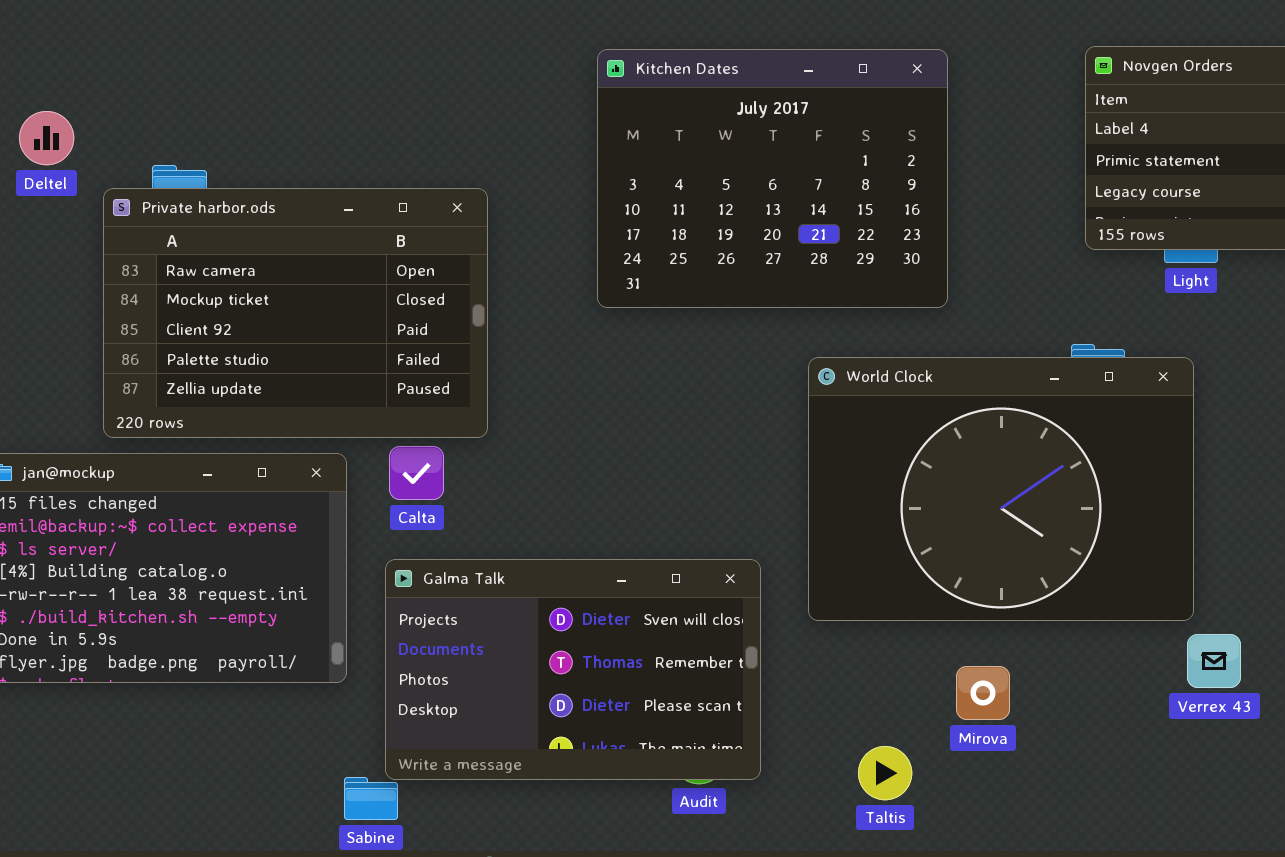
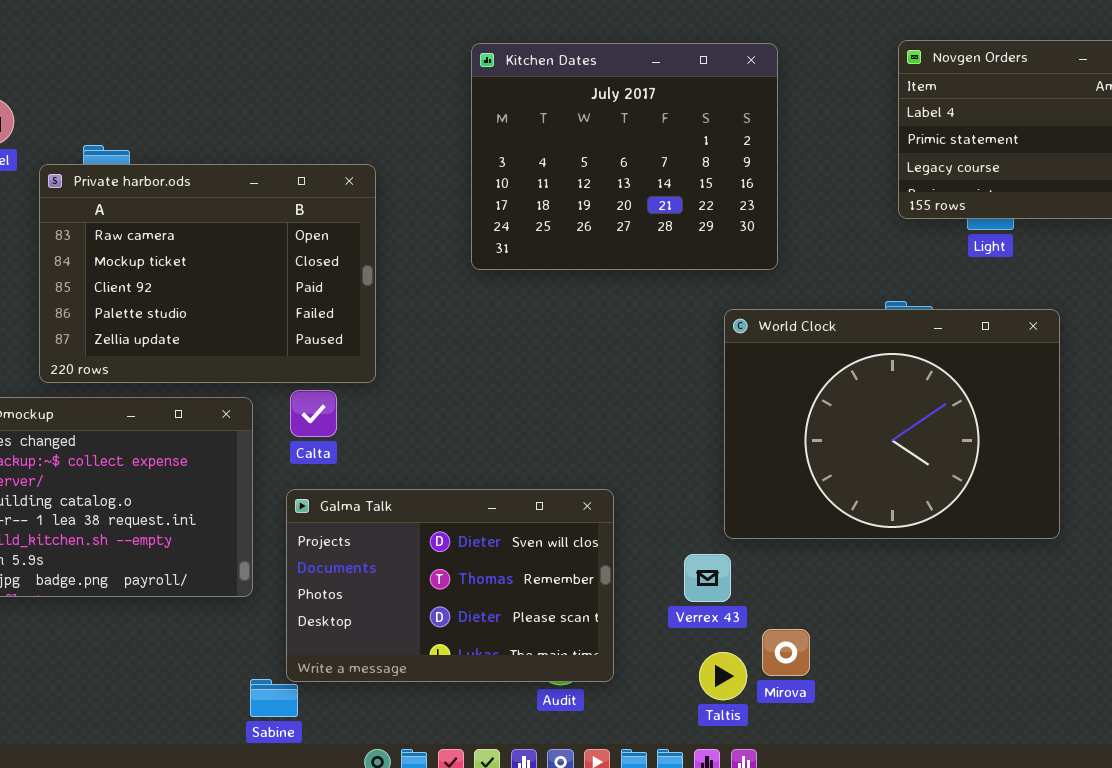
World Clock: [808,357,1194,621] -> [724,309,1060,539], moved
Verrex 43: [1187,634,1241,688] -> [684,554,731,602], moved
Mirova: [956,666,1010,720] -> [762,629,810,676], moved

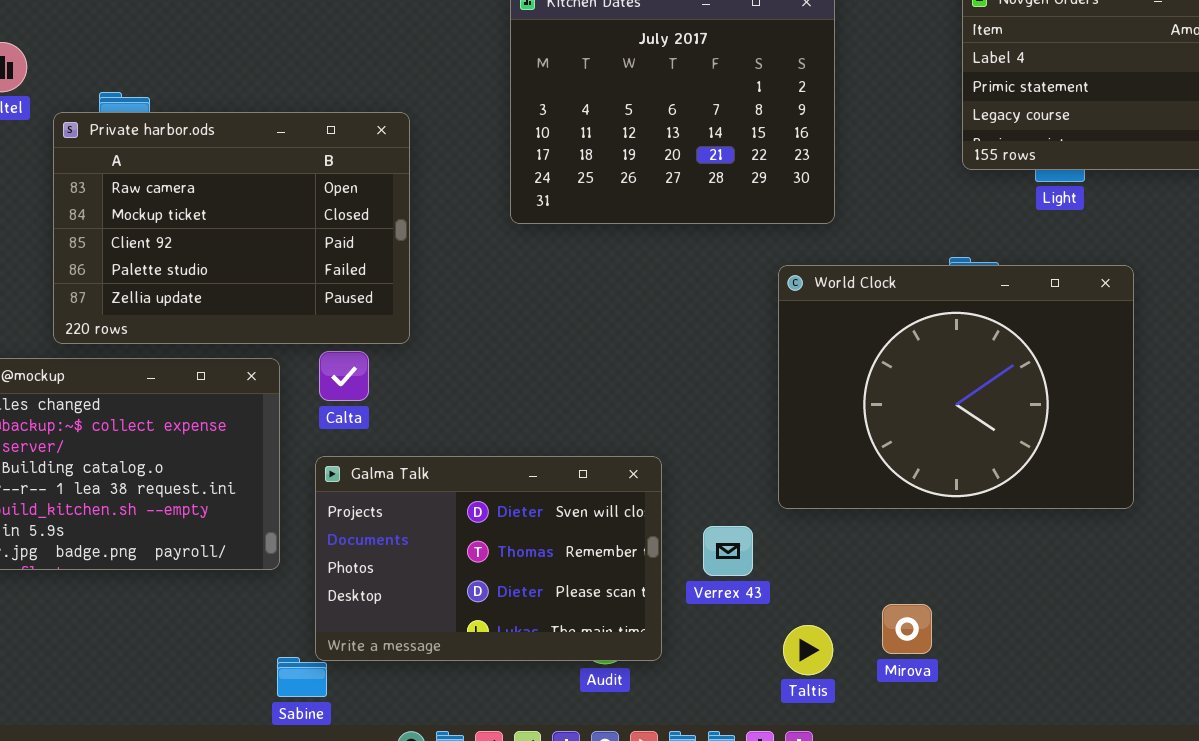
Verrex 43: [684,554,731,602] -> [703,526,753,576], moved
Mirova: [762,629,810,676] -> [882,604,932,654], moved
Taltis: [699,652,747,700] -> [783,625,833,675], moved

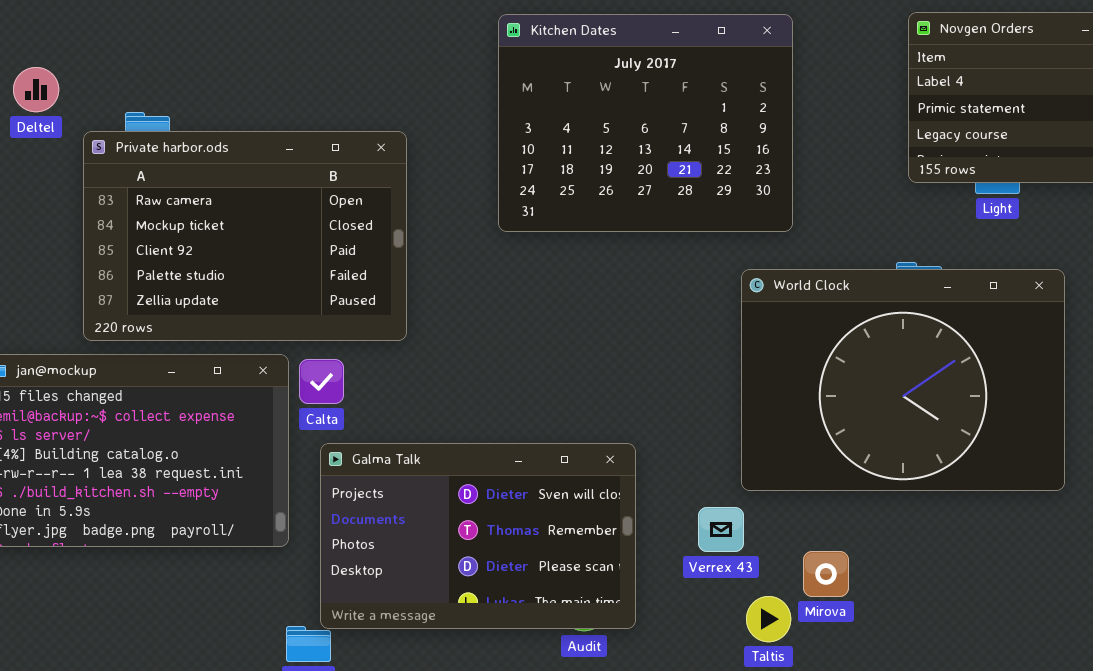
Calta: [319,351,369,401] -> [299,359,344,404], moved
Verrex 43: [703,526,753,576] -> [698,507,744,552], moved
Mirova: [882,604,932,654] -> [803,551,849,597], moved

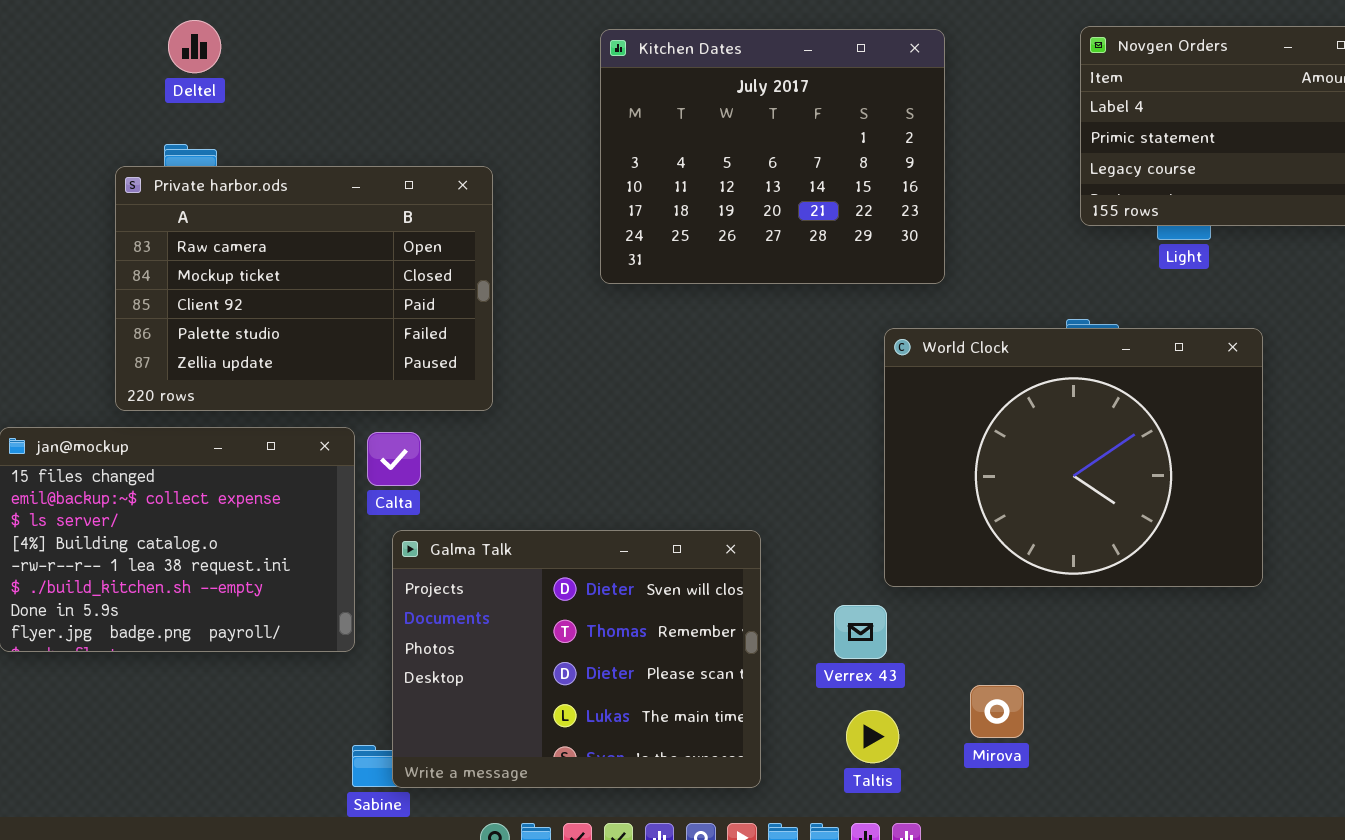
Deltel: [13,67,59,112] -> [168,20,221,73], moved
Galma Talk: [320,443,636,629] -> [392,530,761,788], resized
Mirova: [803,551,849,597] -> [970,685,1024,738], moved
Taltis: [746,596,791,642] -> [846,710,899,763], moved

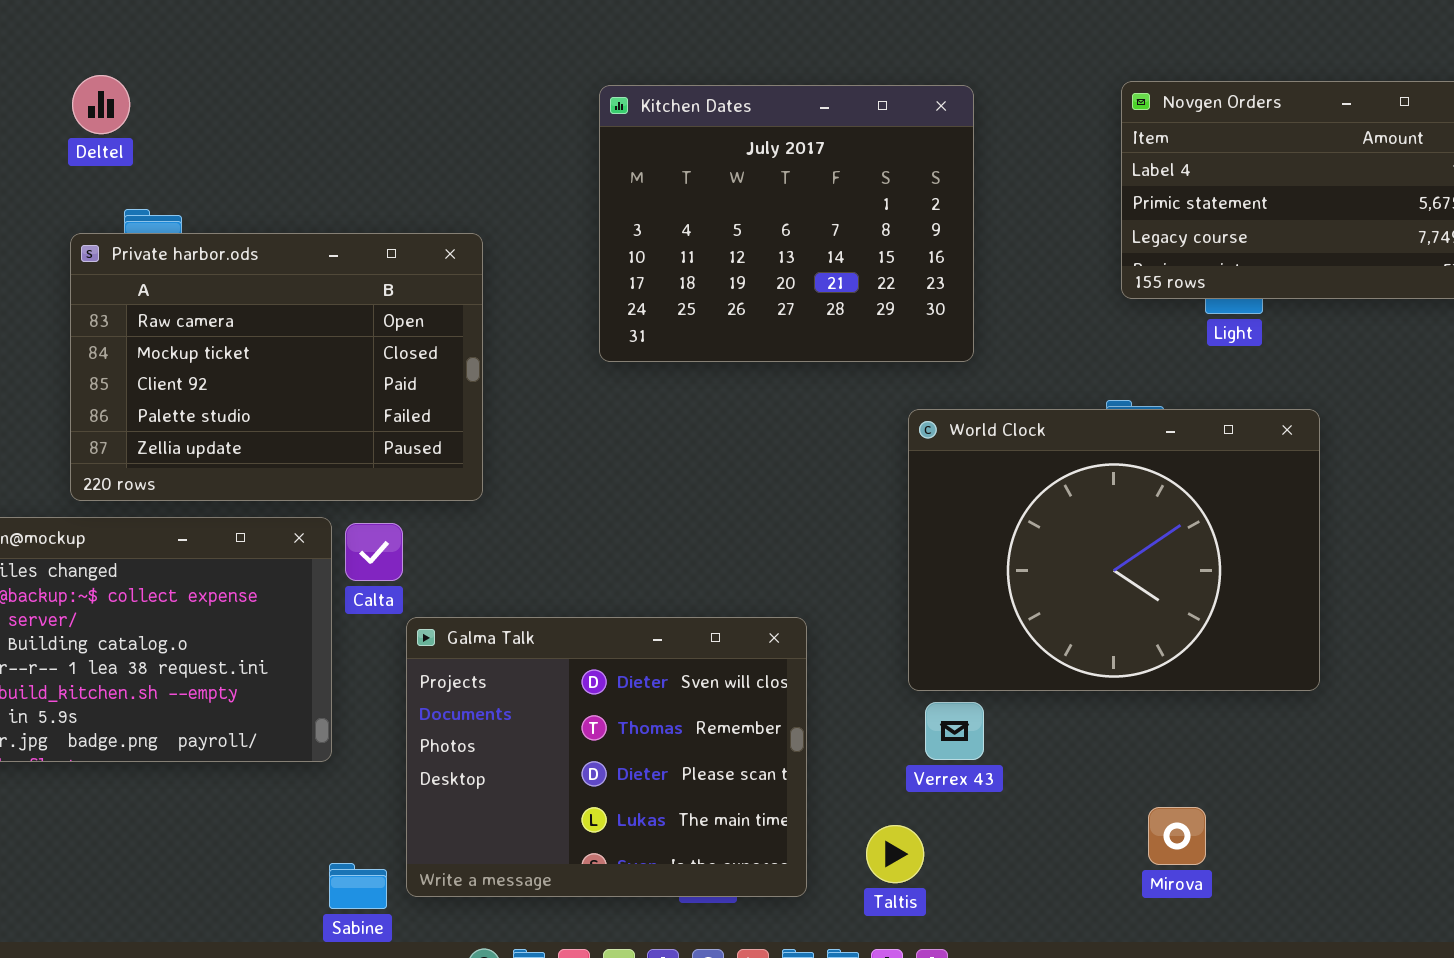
Deltel: [168,20,221,73] -> [72,75,130,134], moved
Galma Talk: [392,530,761,788] -> [406,617,807,897], moved
Verrex 43: [834,605,887,659] -> [925,702,984,760], moved
Mirova: [970,685,1024,738] -> [1148,807,1206,865], moved

